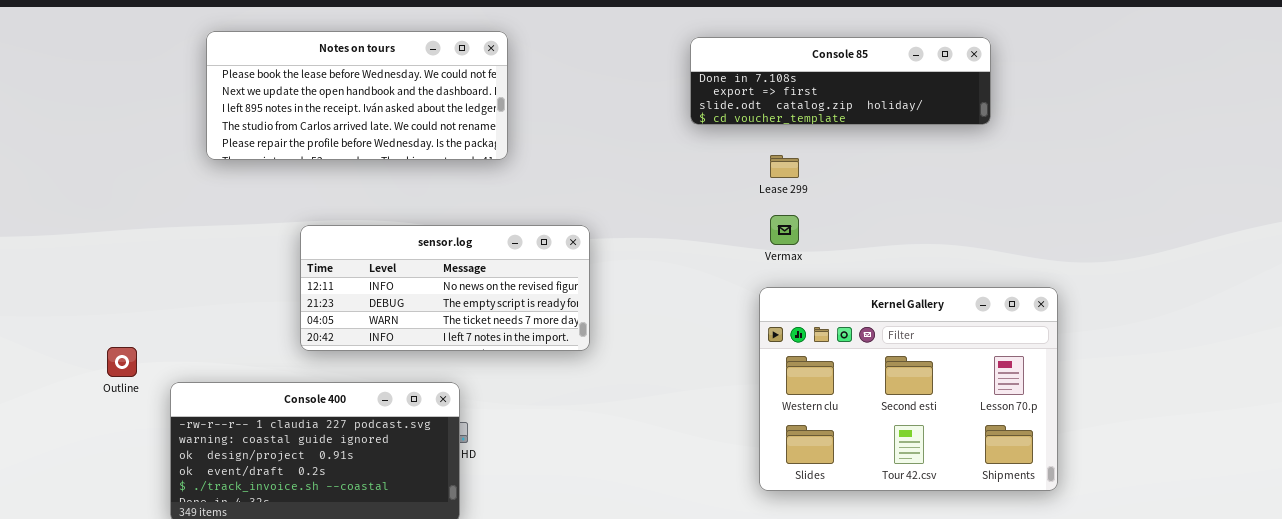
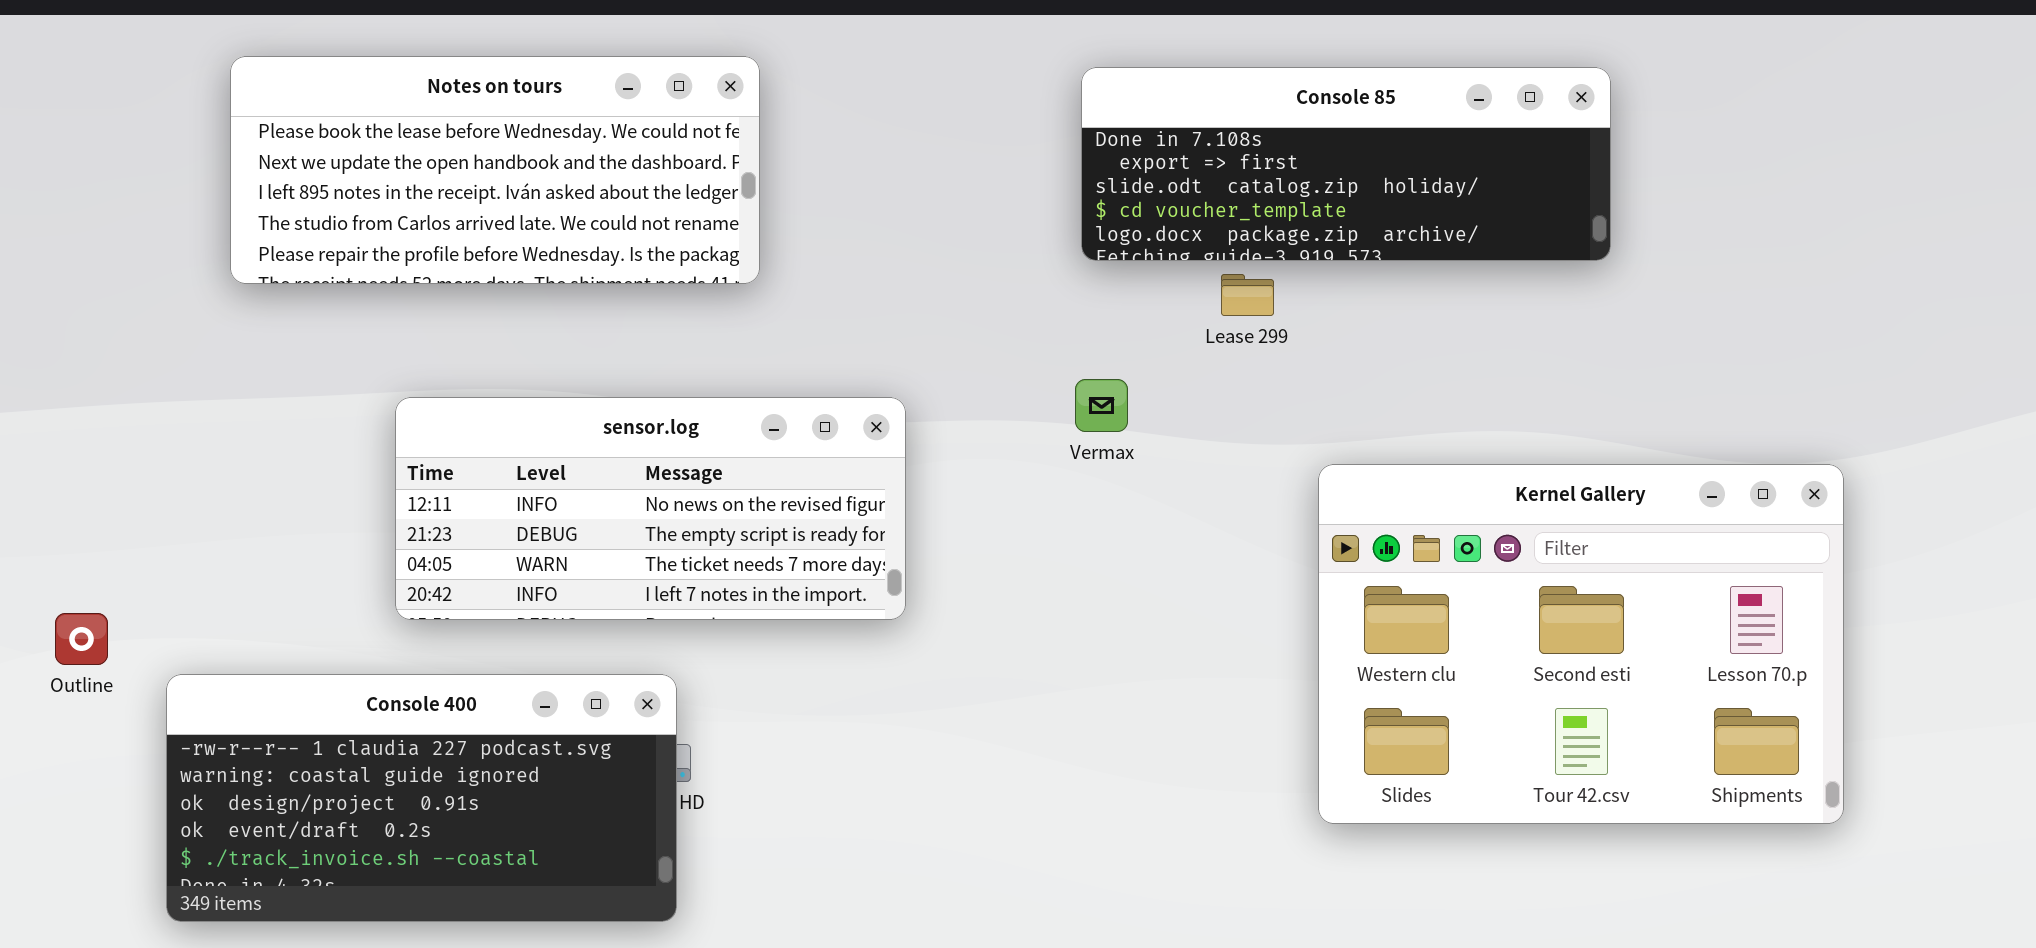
Console 85: [690,37,991,125] -> [1081,67,1611,261], resized
Vermax: [770,215,799,245] -> [1075,379,1128,432], moved
Kernel Gallery: [759,287,1058,491] -> [1318,464,1844,824], moved

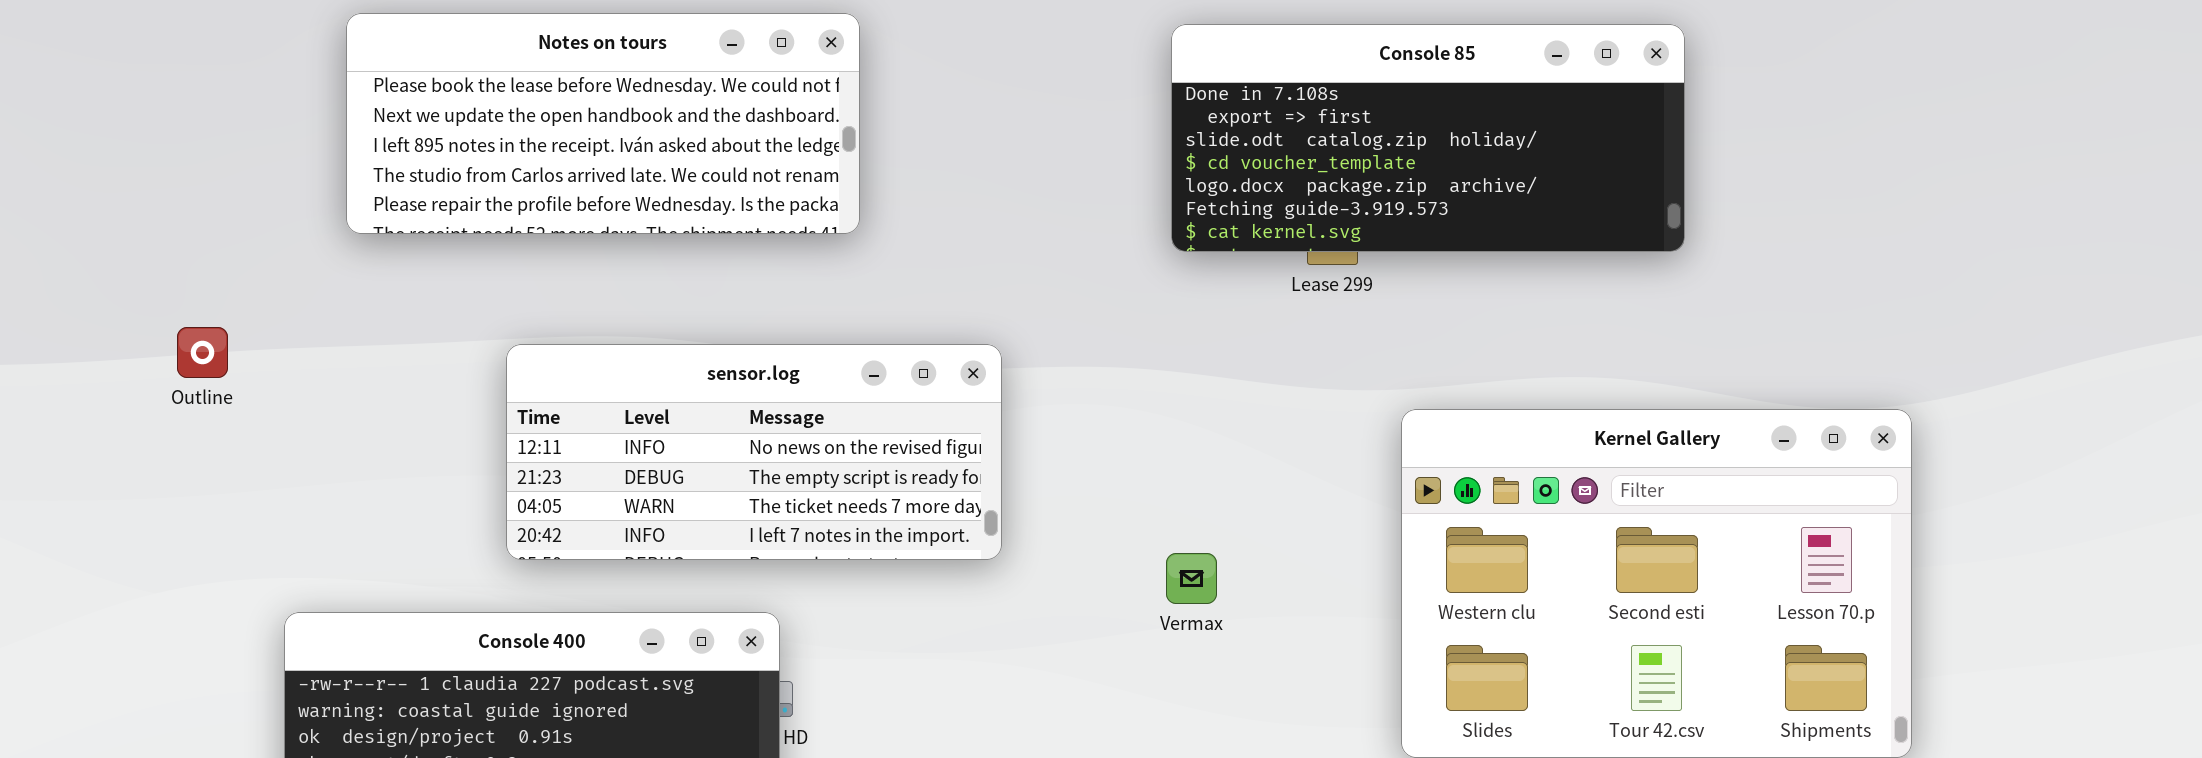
Console 85: [1081,67,1611,261] -> [1171,24,1685,252], resized
Vermax: [1075,379,1128,432] -> [1166,553,1217,604], moved
Outline: [55,613,108,665] -> [177,327,228,378], moved

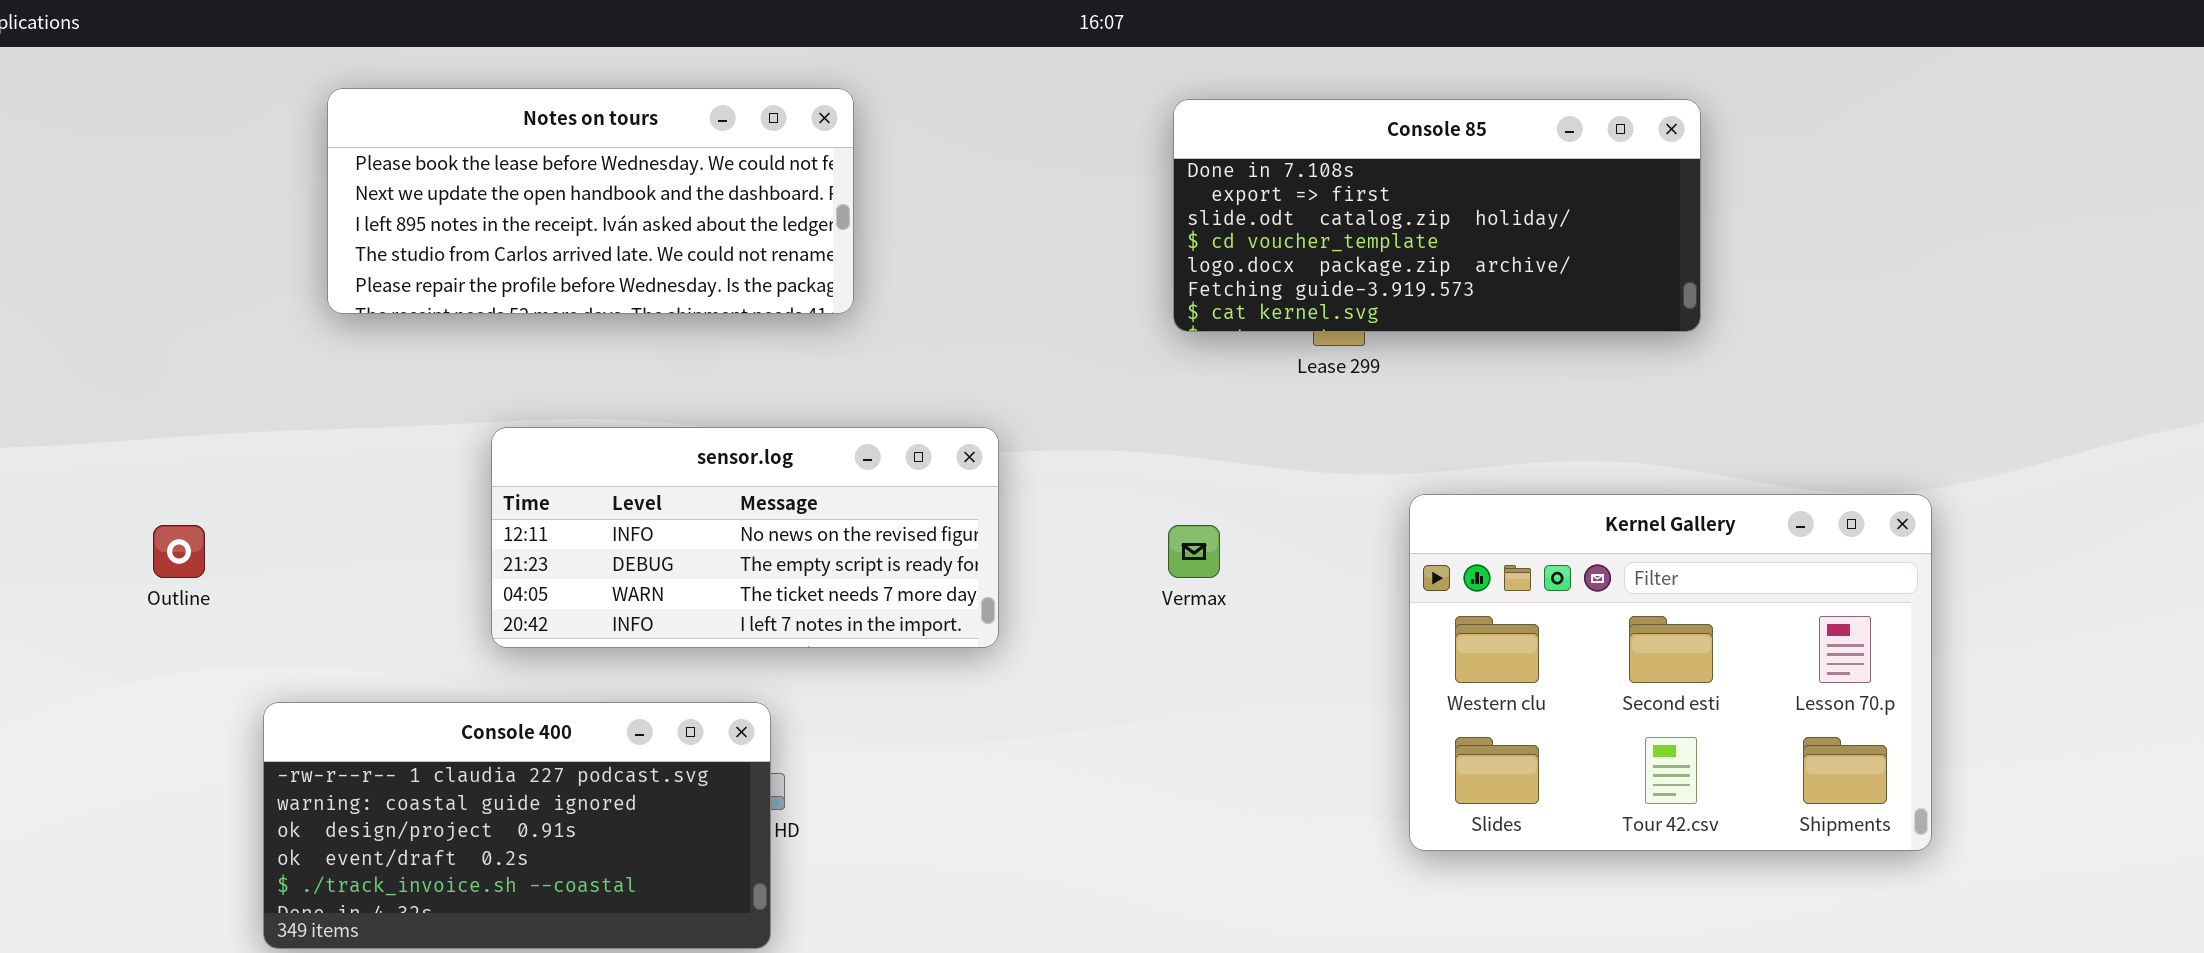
Outline: [177,327,228,378] -> [153,525,205,578], moved
Vermax: [1166,553,1217,604] -> [1168,525,1220,578], moved

